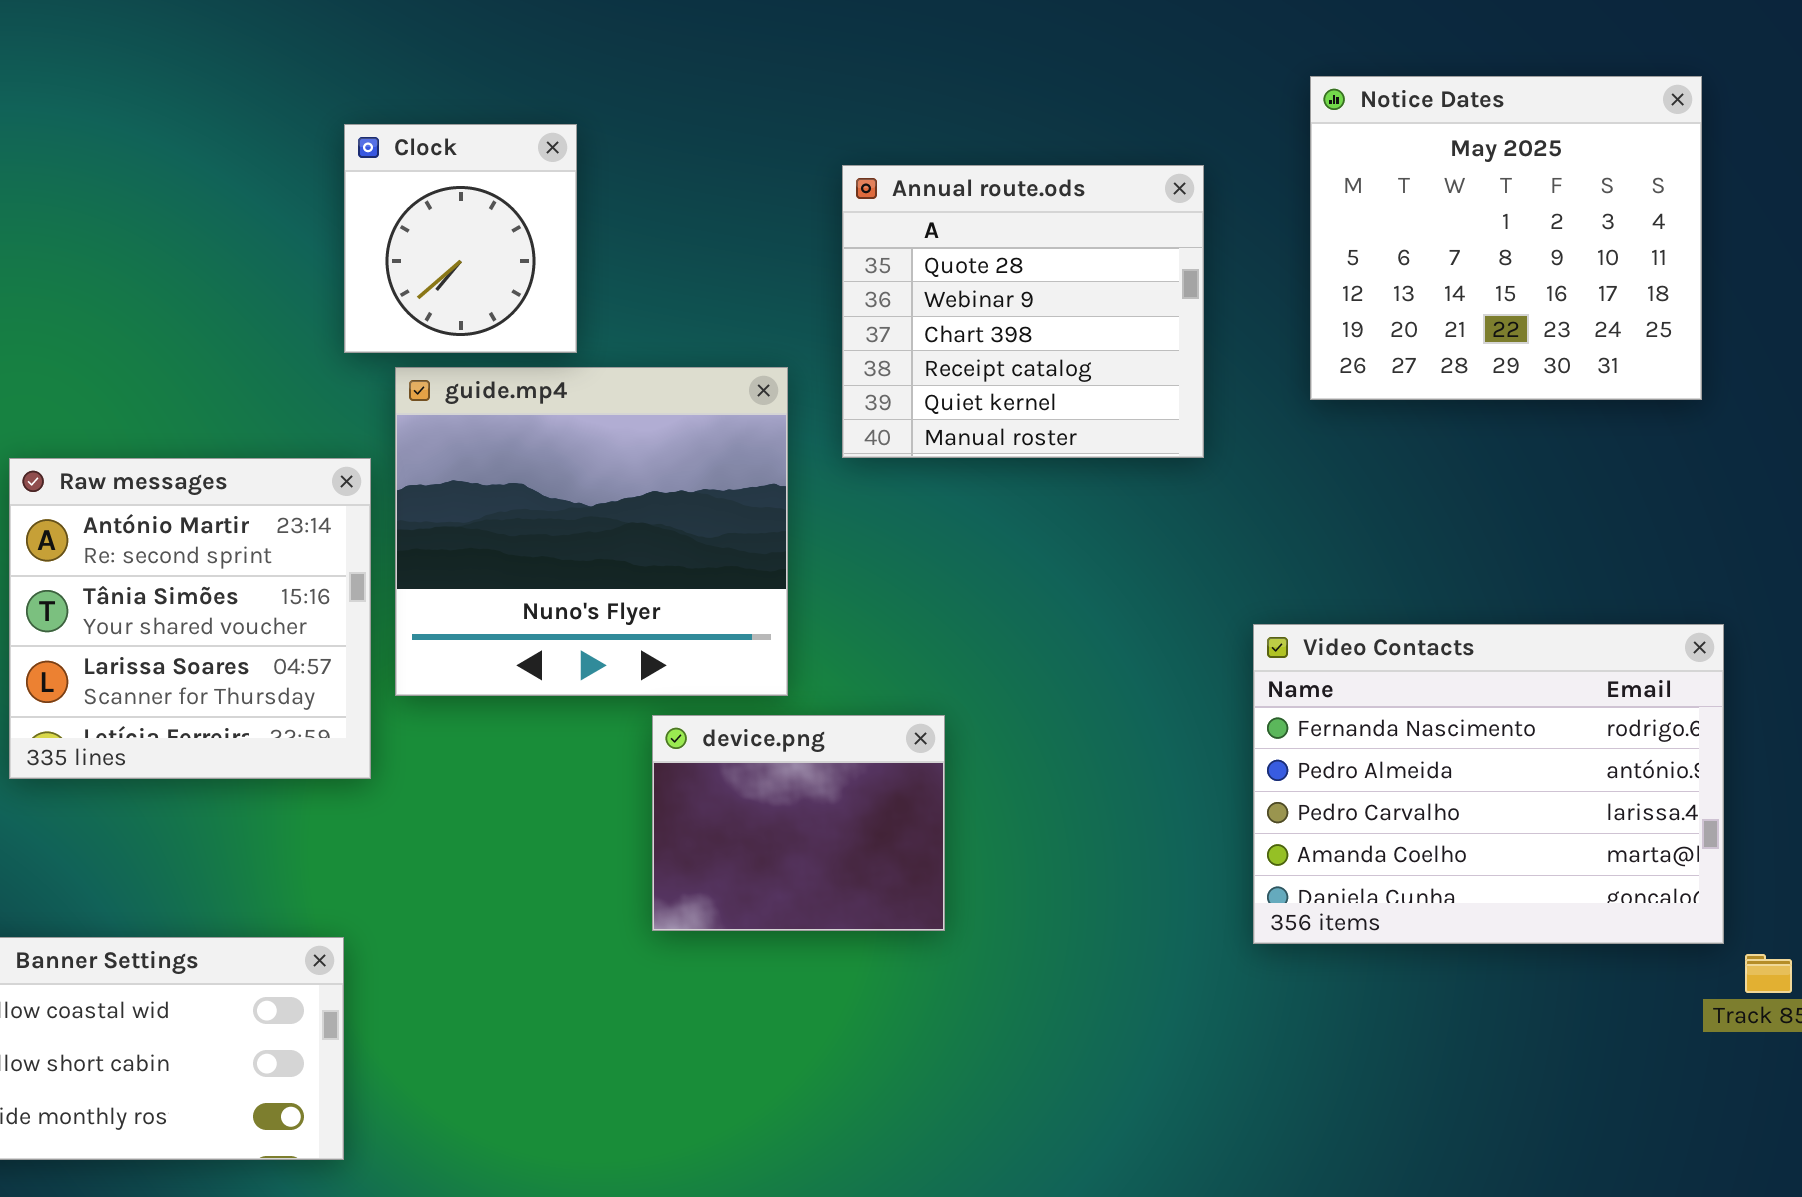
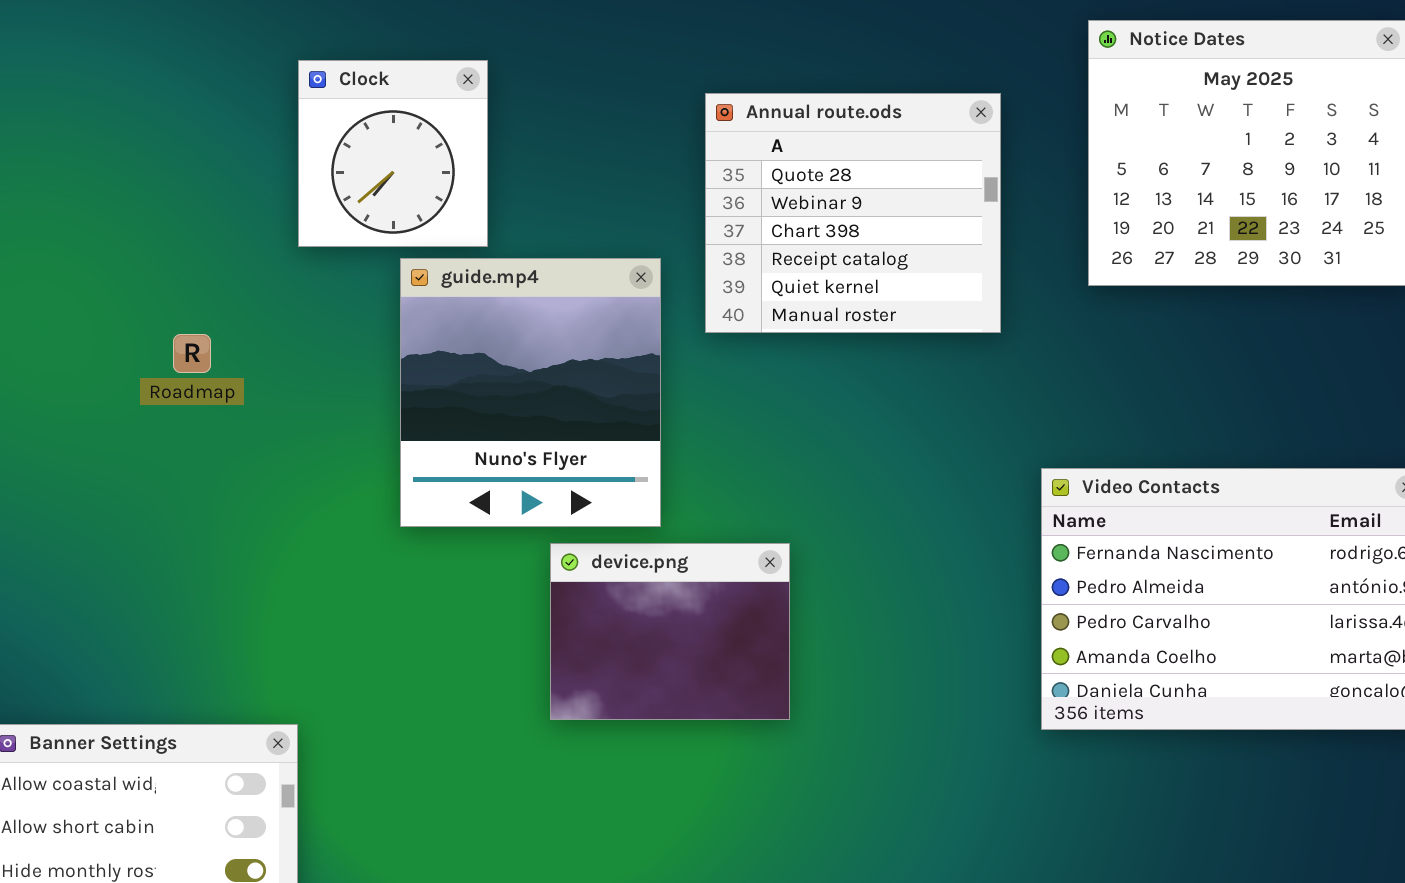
guide.mp4: [395,367,788,696] -> [400,258,661,527], resized
Raw messages: [9,458,371,779] -> none, closed

